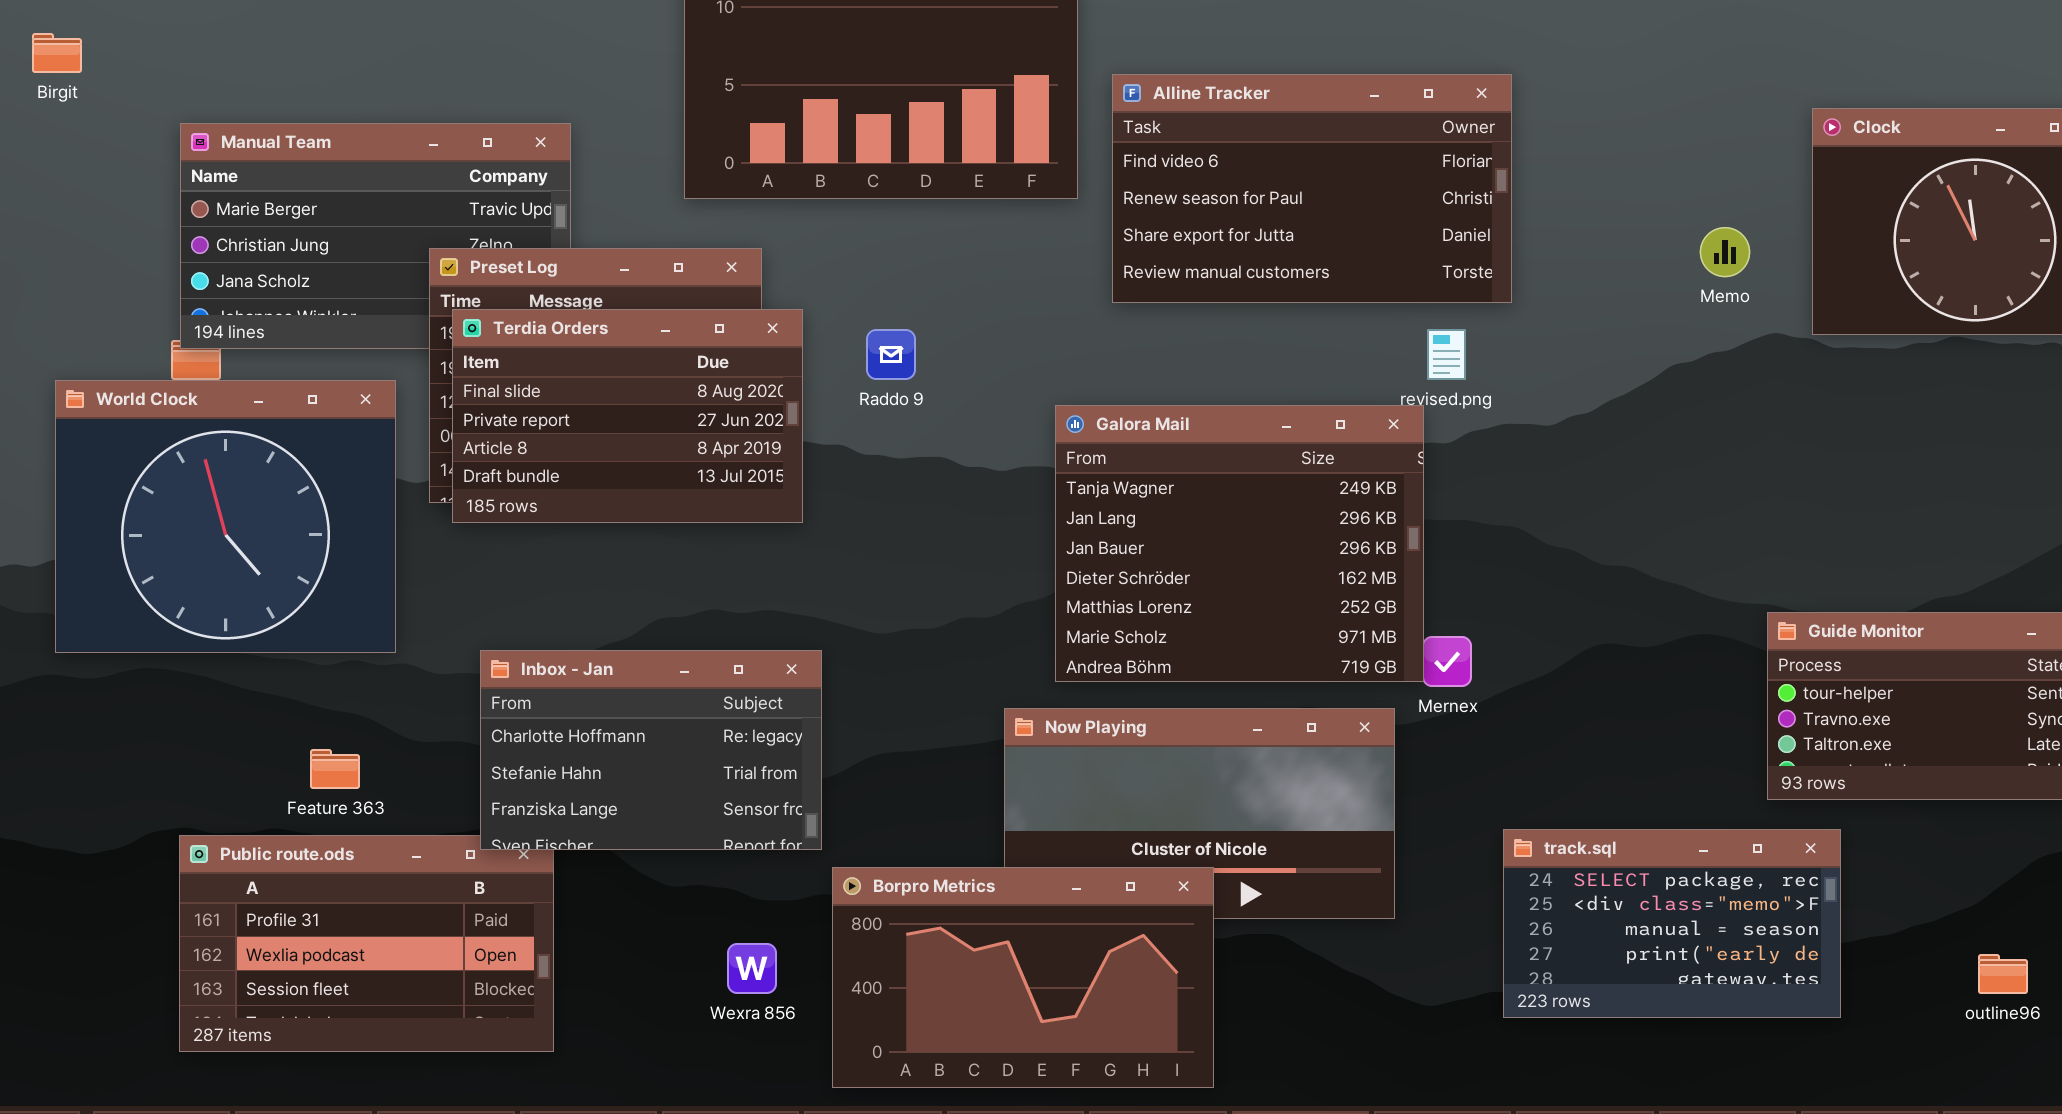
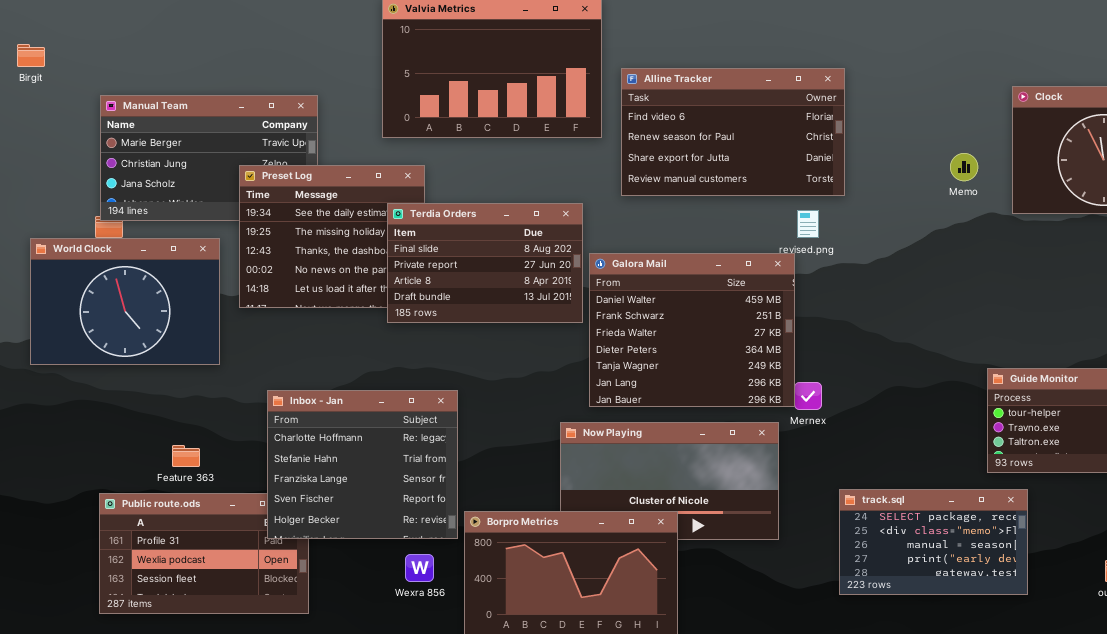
Terdia Orders: [452,309,803,523] -> [387,203,583,323], moved
World Clock: [55,380,396,653] -> [30,238,220,365], resized
Galora Mail: [1055,405,1424,682] -> [589,253,795,407], scrolled up 4 rows
Inbox - Jan: [480,650,822,850] -> [267,390,458,539], resized

